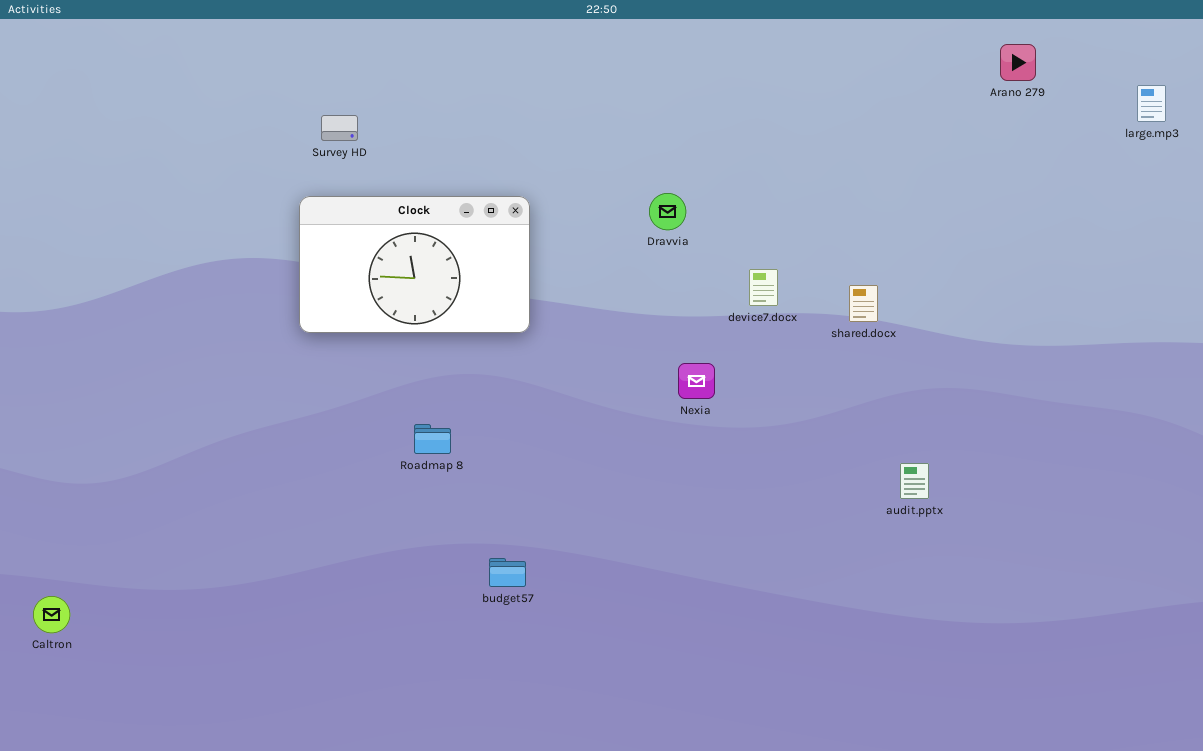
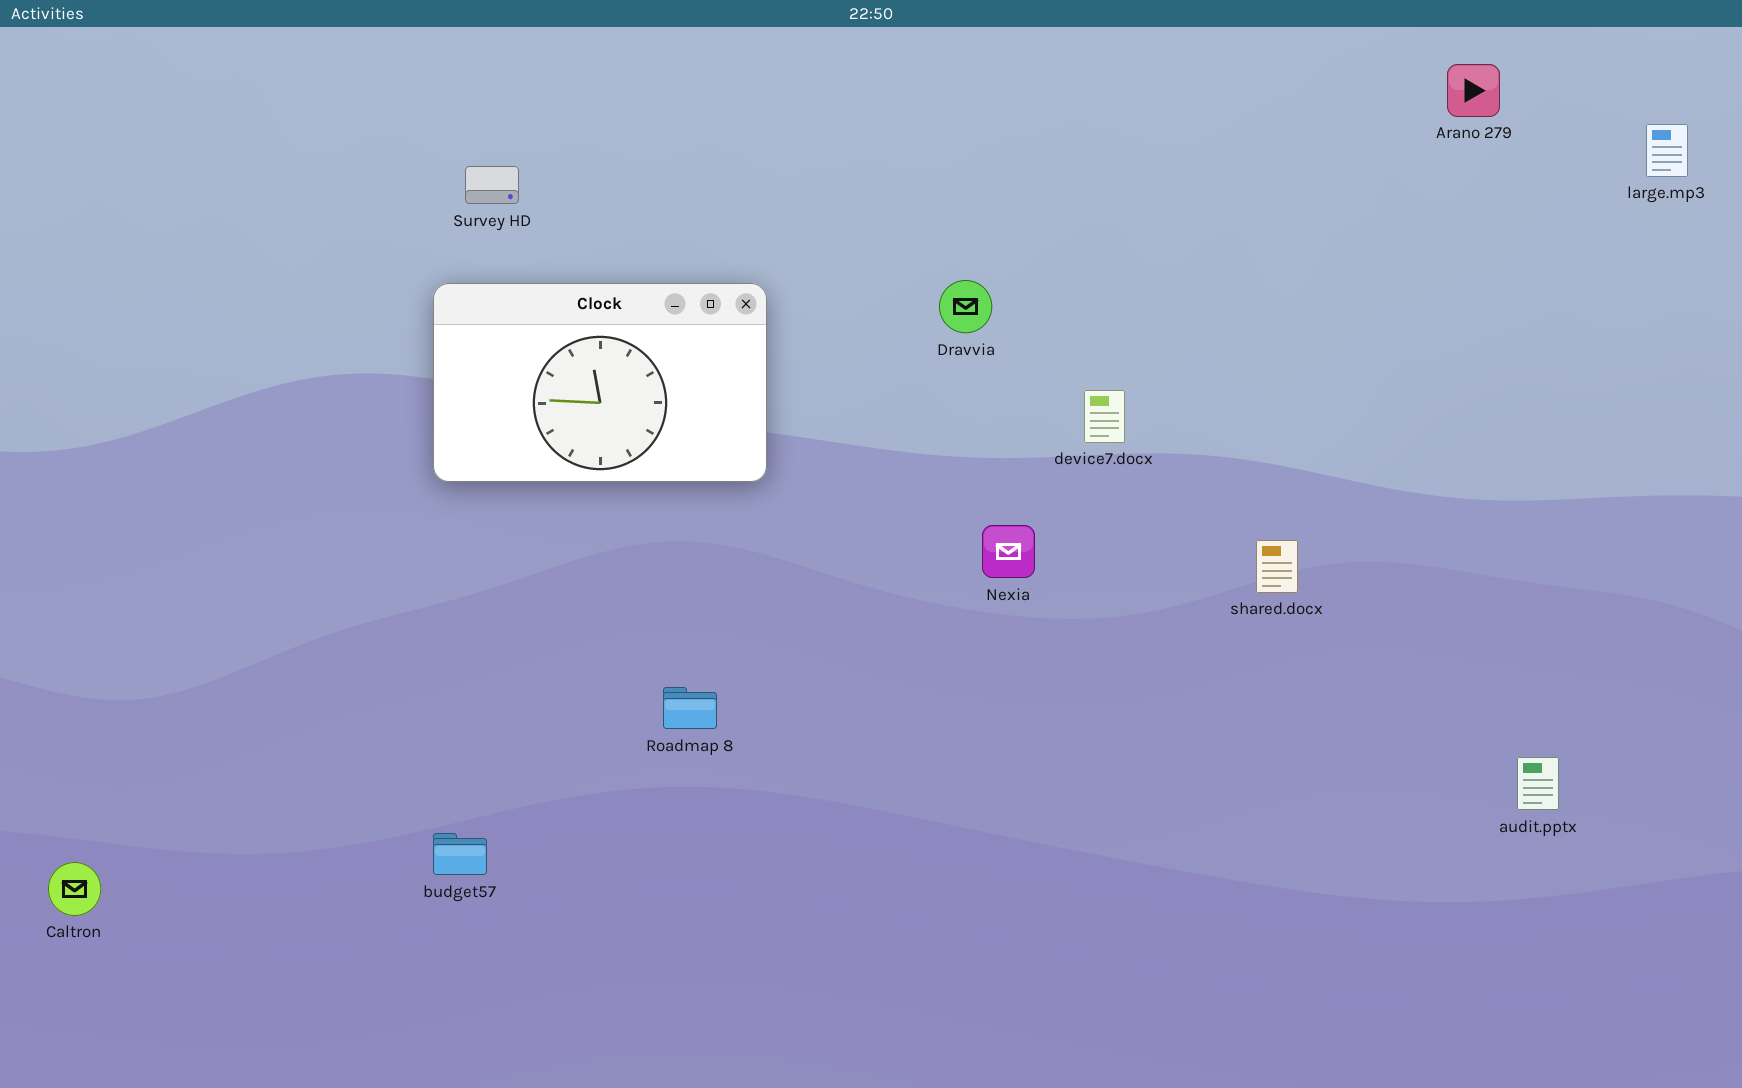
shared.docx: [849,285,878,322] -> [1256,540,1298,593], moved
Roadmap 8: [414,424,451,454] -> [663,687,717,729], moved
audit.pptx: [900,463,929,499] -> [1517,757,1559,810], moved
budget57: [489,558,526,587] -> [433,833,487,875], moved

